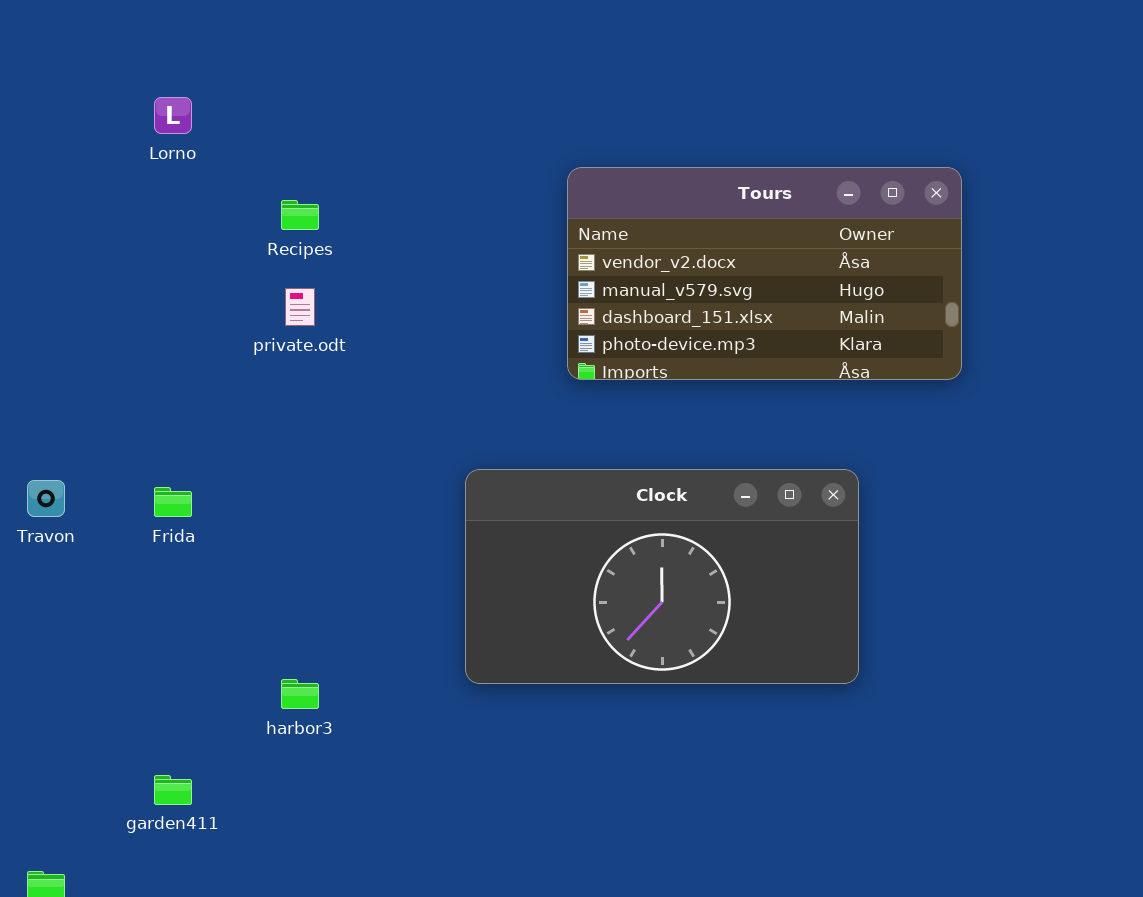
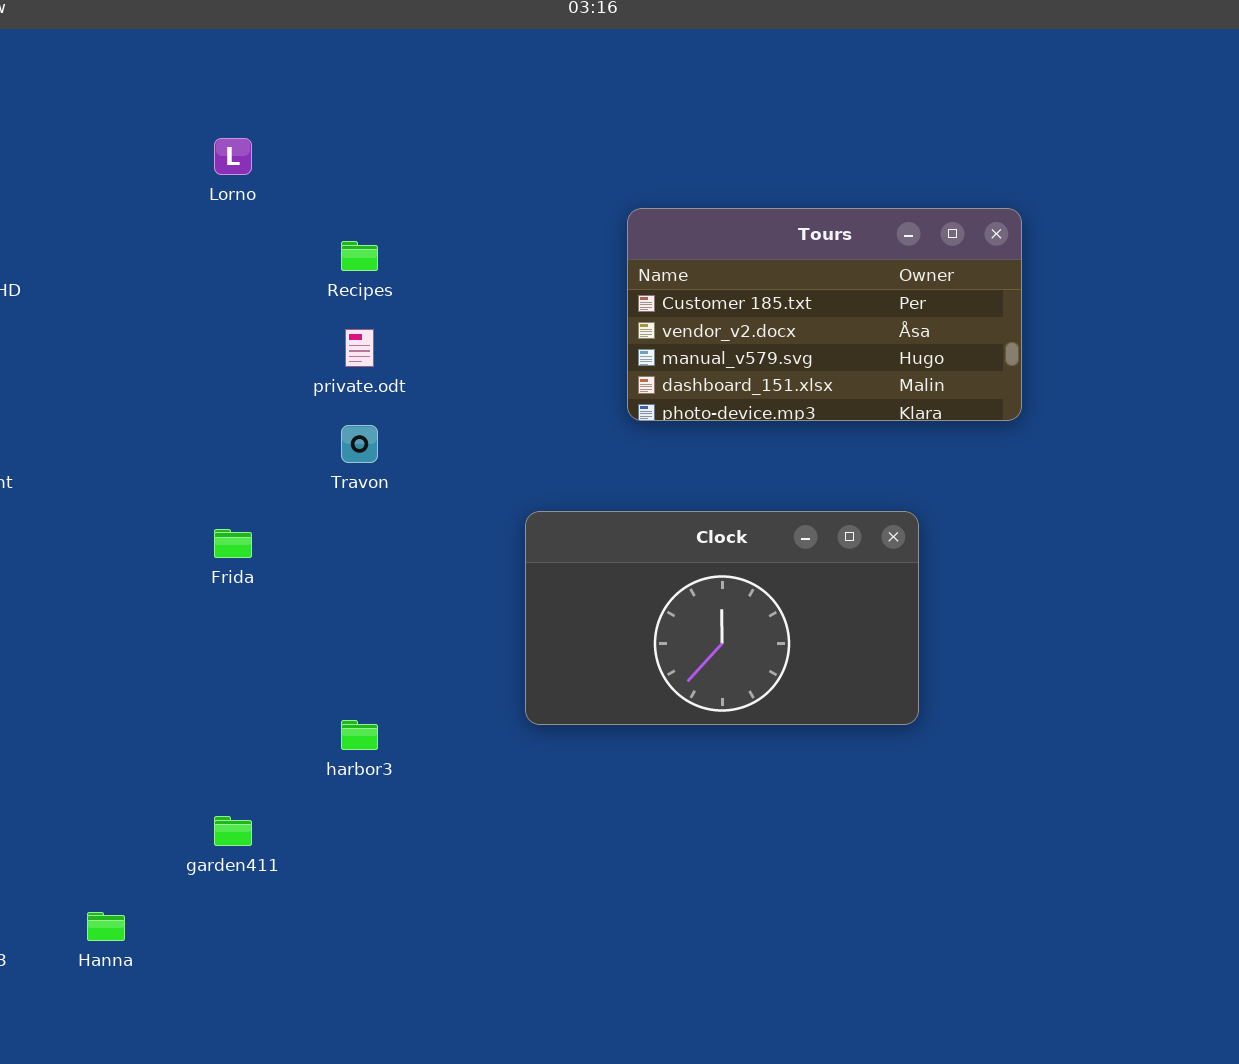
Tours: [567,167,962,380] -> [627,208,1022,421], scrolled up 1 row
Travon: [27,480,65,517] -> [341,425,378,463], moved

